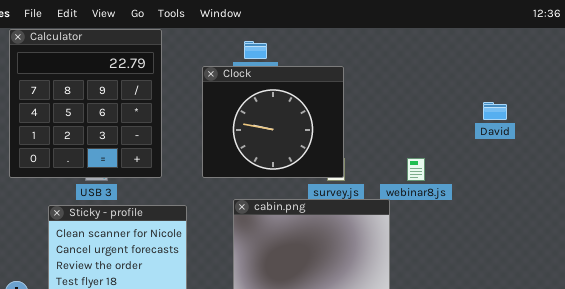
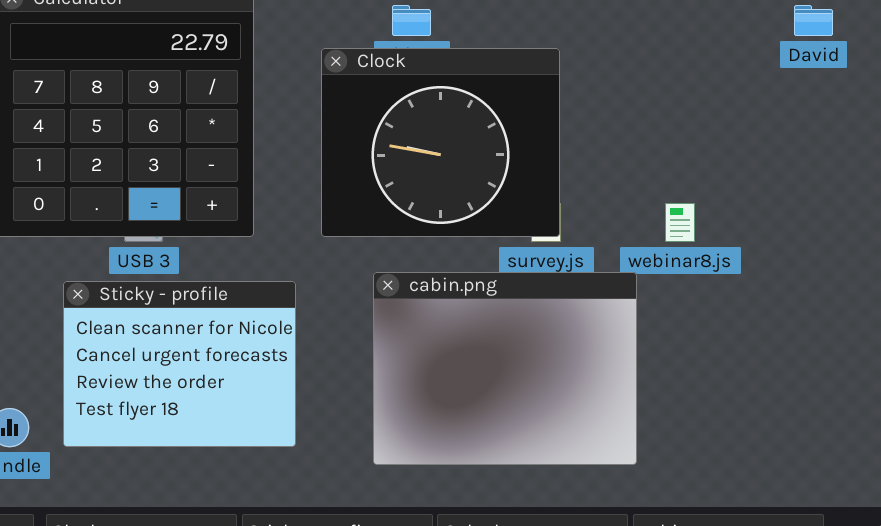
David: [483,102,507,120] -> [794,5,833,36], moved

